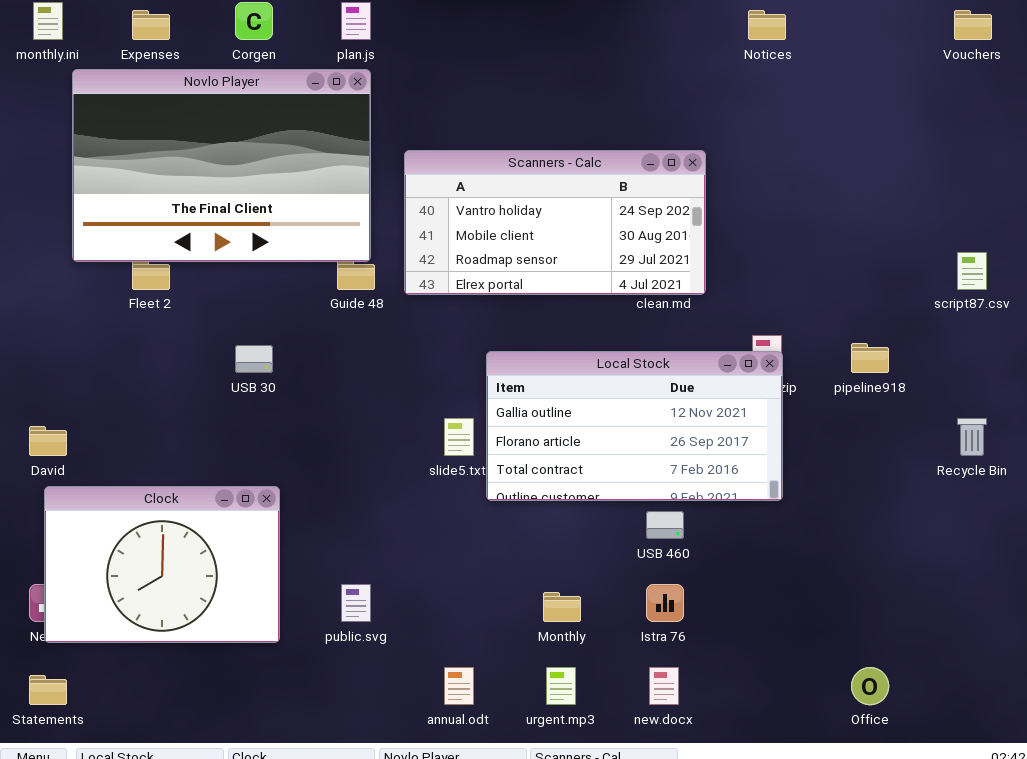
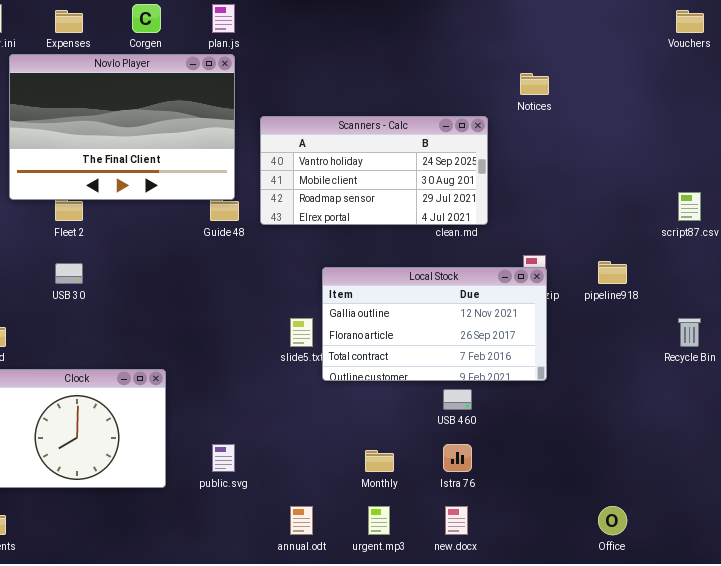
Notices: [748,10,786,40] -> [520,73,549,95], moved
USB 30: [235,345,273,373] -> [55,263,83,284], moved

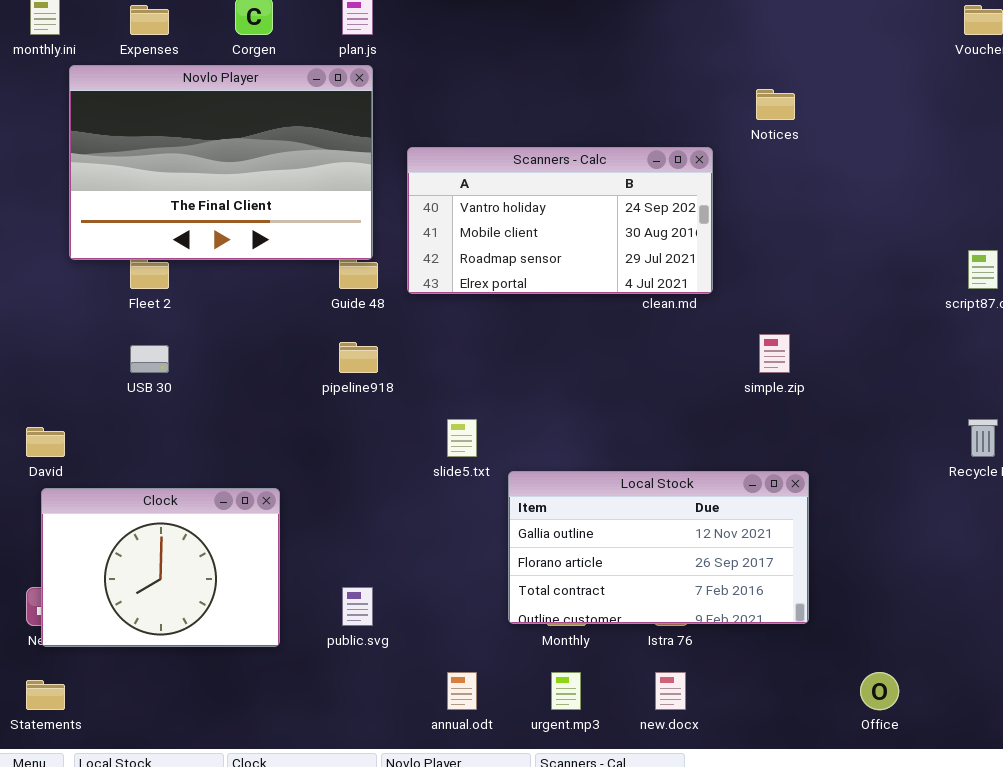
pipeline918: [598,261,627,284] -> [339,342,378,373], moved
Local Stock: [322,267,547,381] -> [508,471,809,624], moved

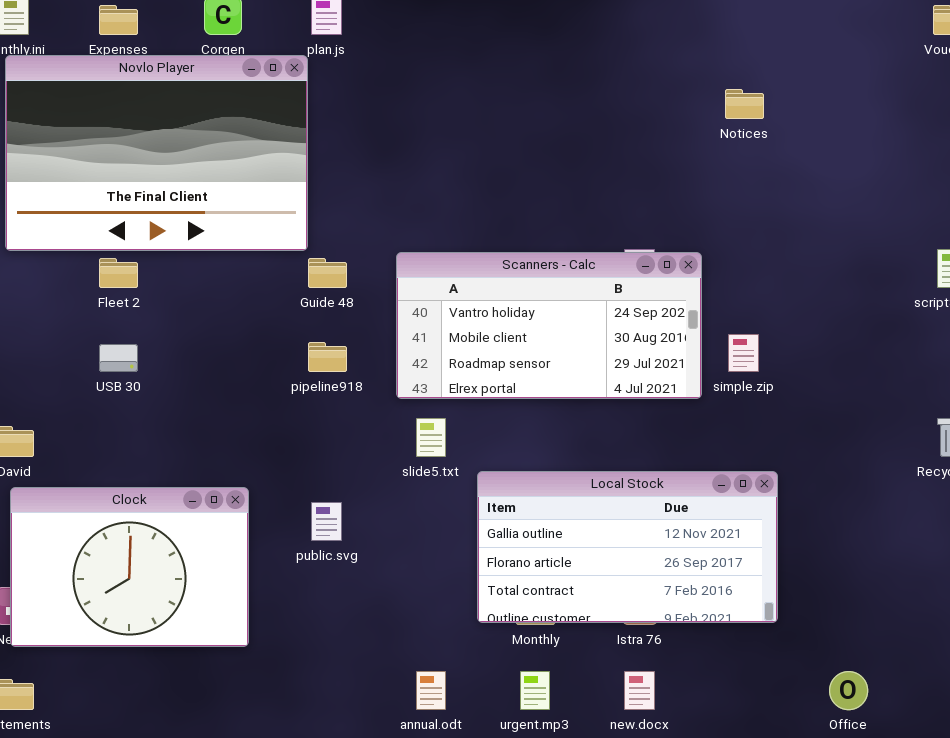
Novlo Player: [69,65,373,260] -> [5,55,308,251], moved
Scanners - Calc: [407,147,713,294] -> [396,252,702,399], moved
public.svg: [342,587,373,626] -> [311,502,342,541], moved

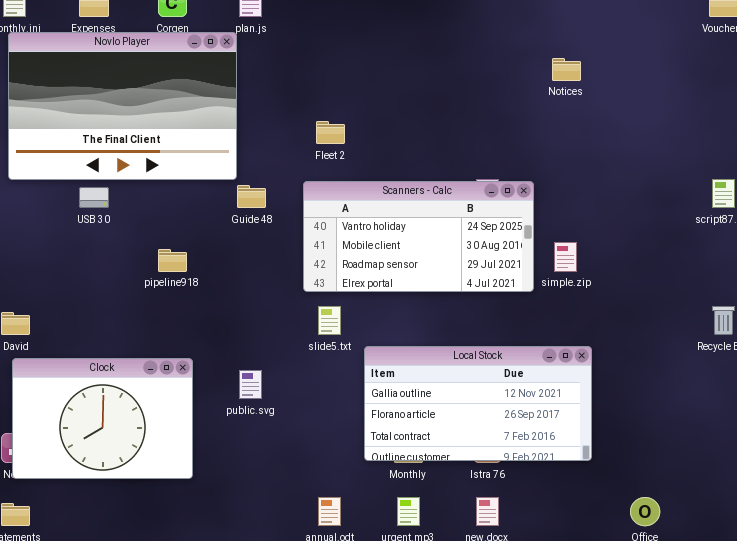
Fleet 2: [99,258,138,288] -> [316,121,345,144], moved
pipeline918: [308,342,347,372] -> [158,249,187,272], moved
USB 30: [99,344,138,372] -> [79,187,109,208], moved

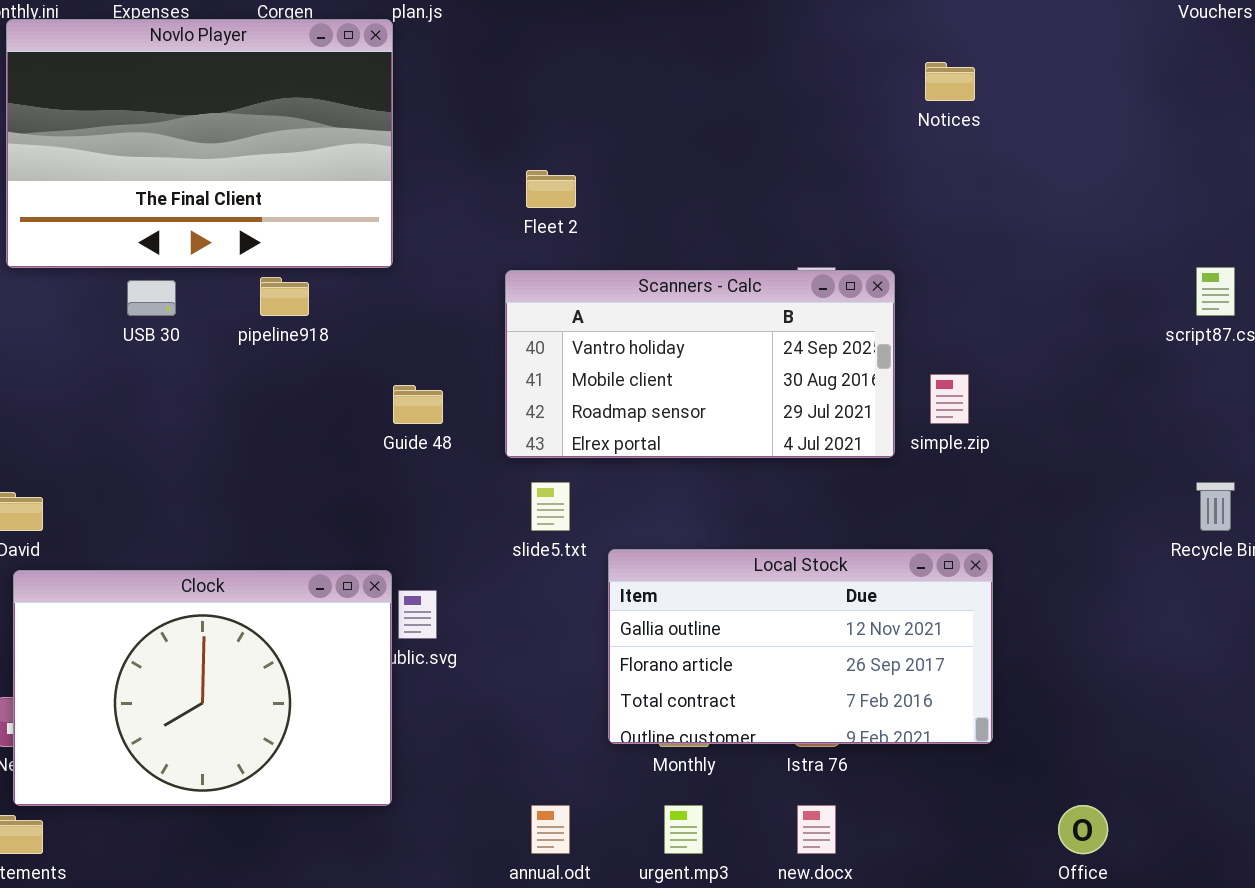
Guide 48: [237,185,266,208] -> [393,385,443,424], moved
pipeline918: [158,249,187,272] -> [260,277,309,316], moved
Clock: [12,358,193,479] -> [13,570,392,806], resized

